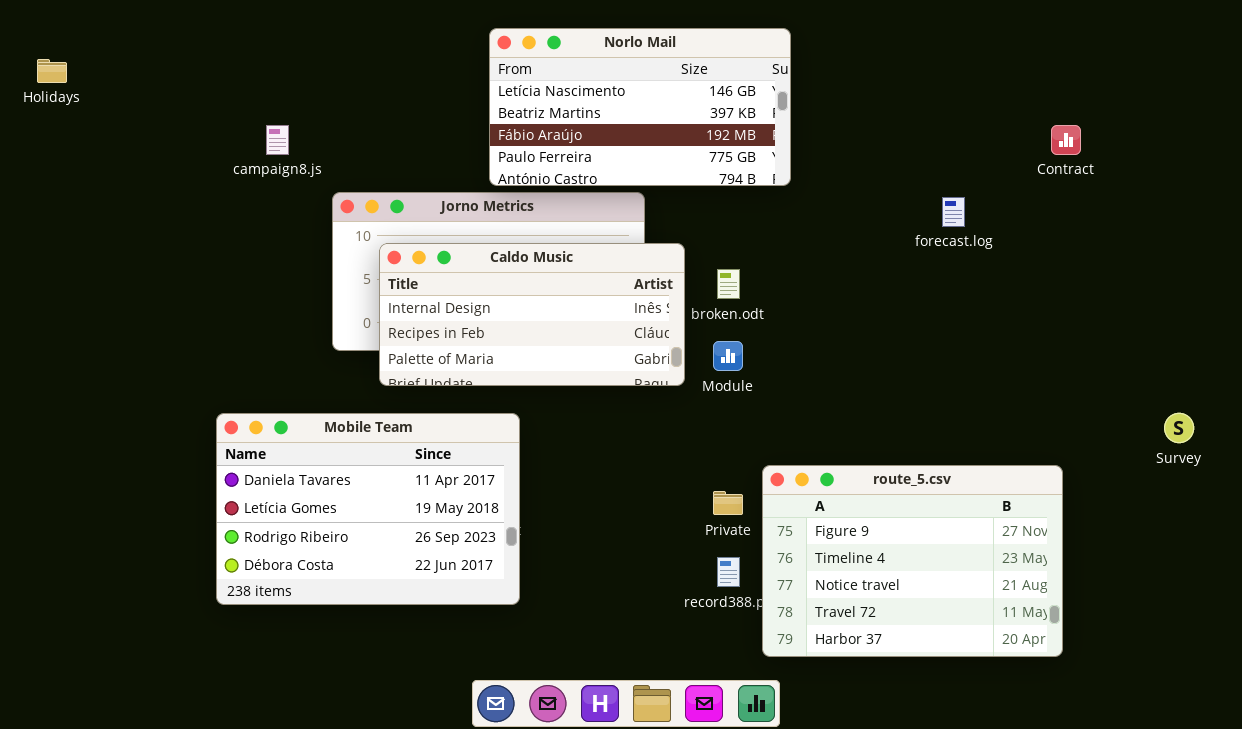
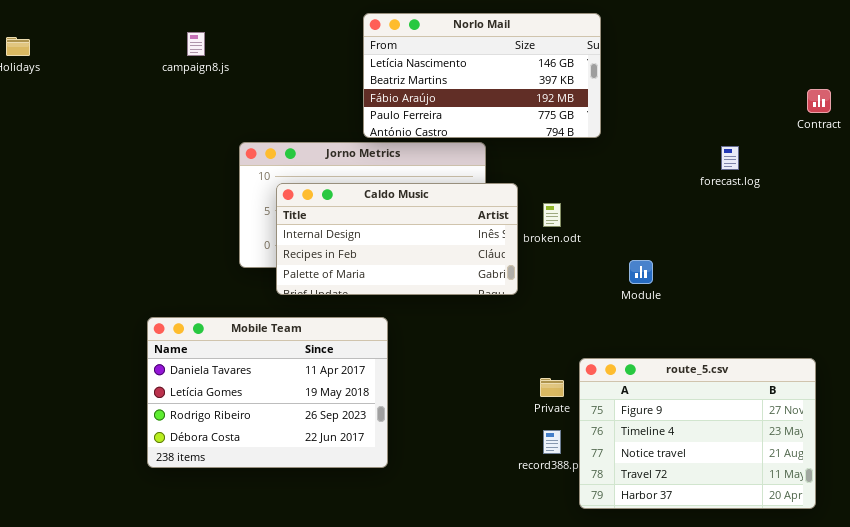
campaign8.js: [266,125,289,155] -> [187,32,205,56], moved
Module: [713,341,743,371] -> [629,260,653,284], moved

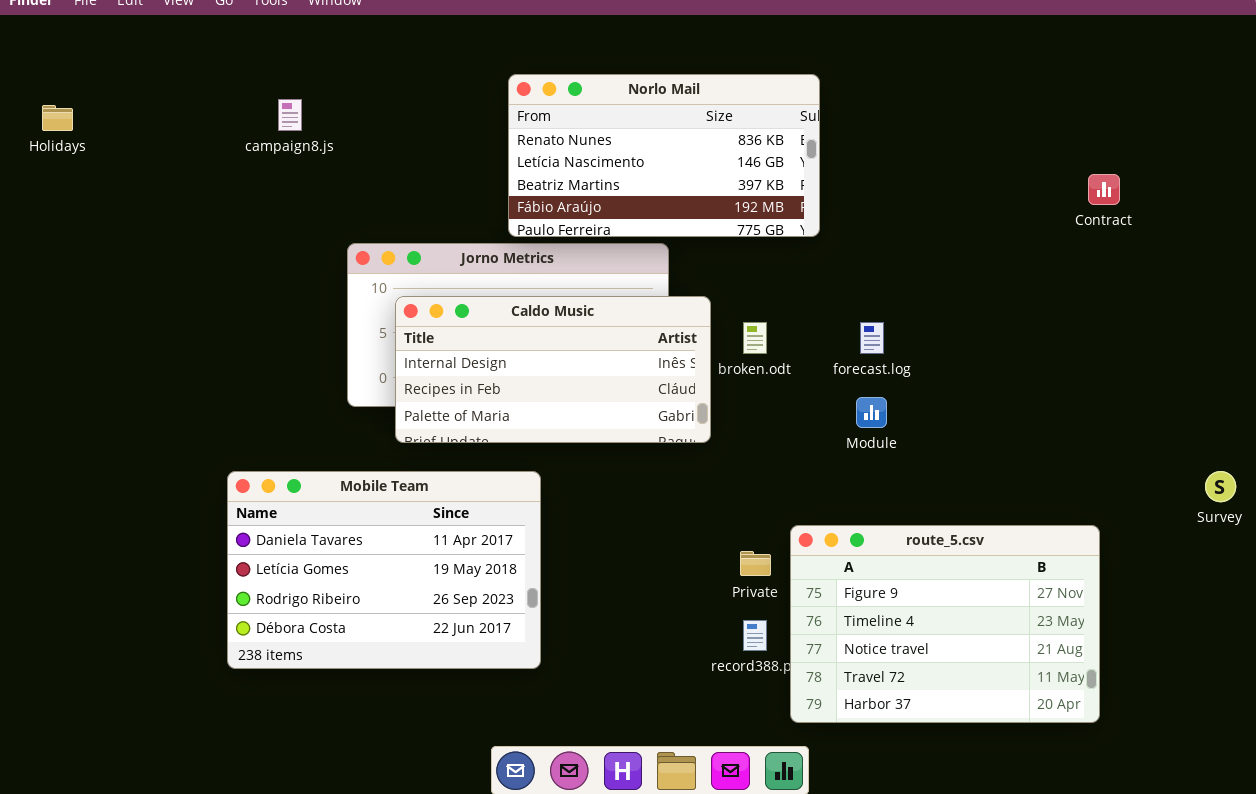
Norlo Mail: [363,13,601,138] -> [508,74,820,237], scrolled up 1 row
forecast.log: [721,146,739,170] -> [860,322,884,354], moved

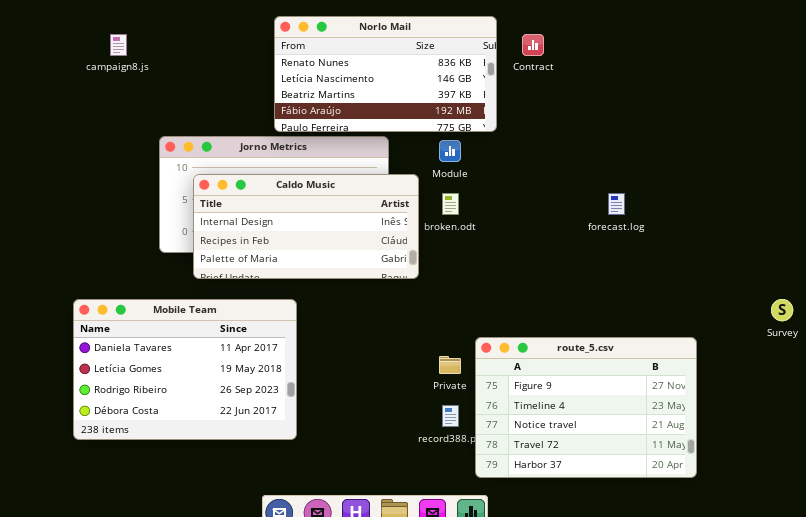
Contract: [1088,174,1120,205] -> [522,34,544,56], moved
forecast.log: [860,322,884,354] -> [608,193,625,215], moved
Module: [856,397,887,428] -> [439,140,461,162], moved

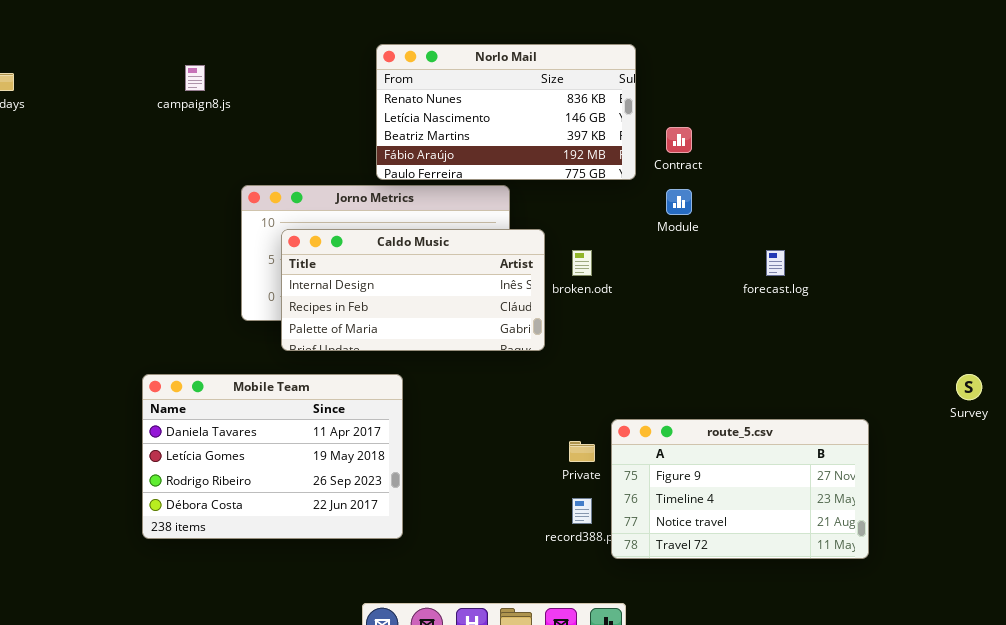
Contract: [522,34,544,56] -> [666,127,692,153], moved
Module: [439,140,461,162] -> [666,189,692,215], moved
route_5.csv: [475,337,697,478] -> [611,419,869,559], resized

